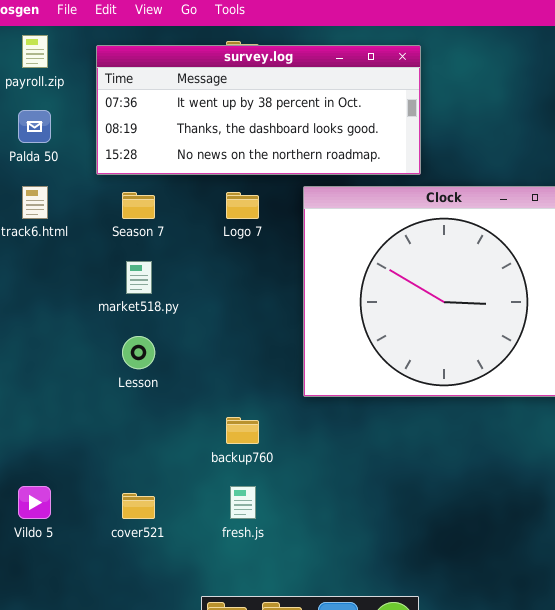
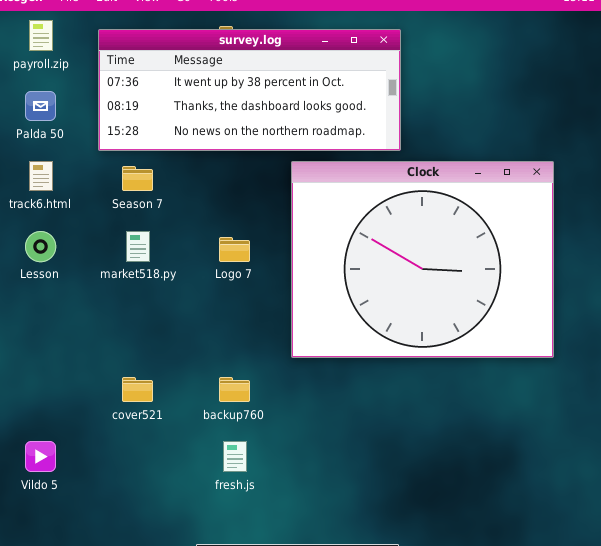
Logo 7: [226,192,259,219] -> [219,237,250,262], moved
Lesson: [122,336,155,369] -> [25,231,56,262], moved
cover521: [122,493,155,519] -> [122,377,153,402], moved

